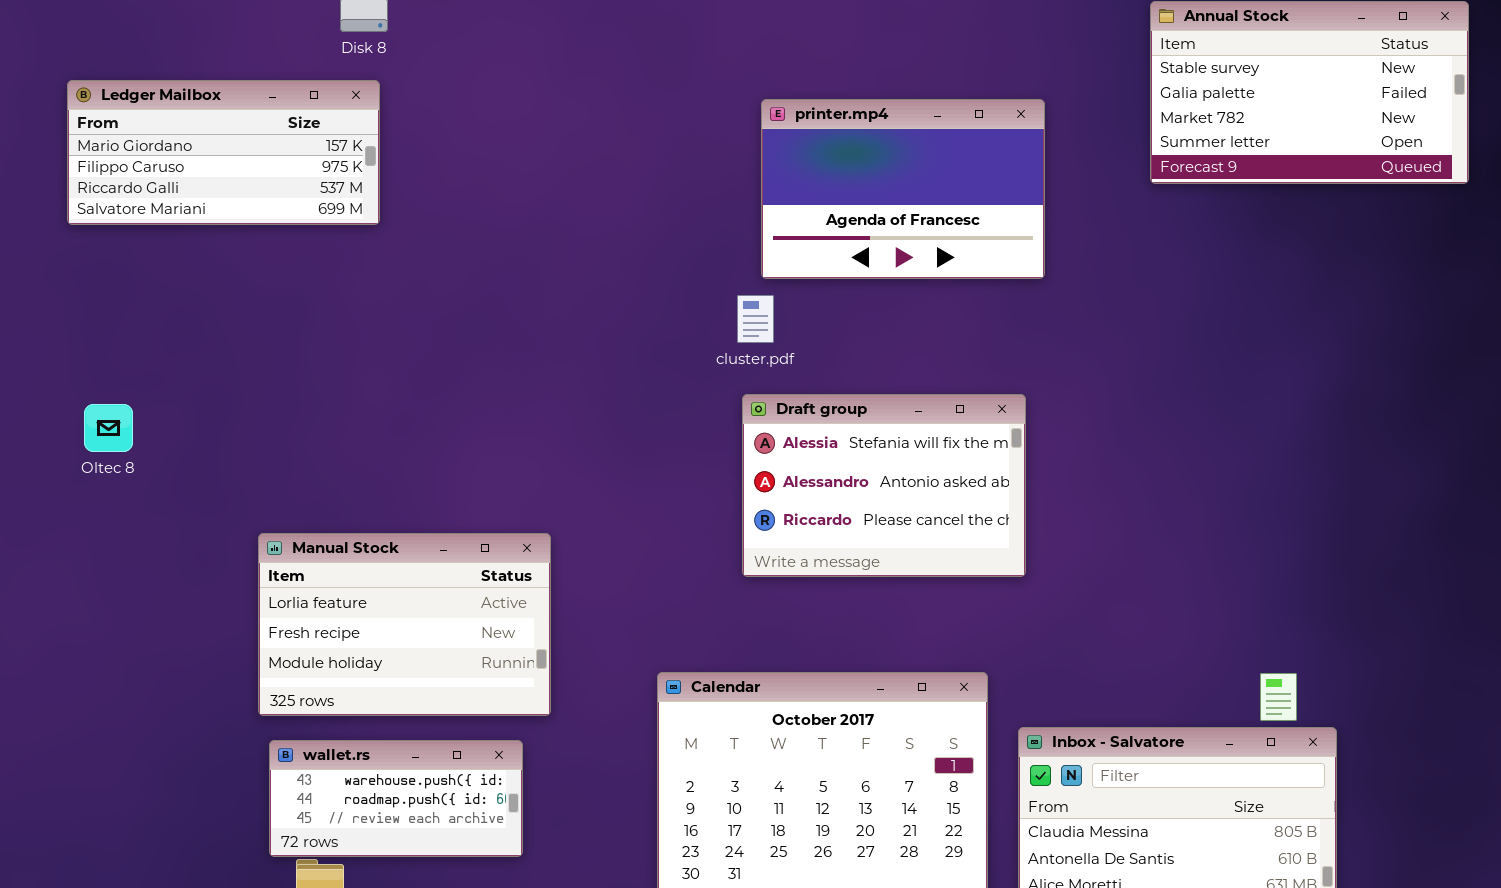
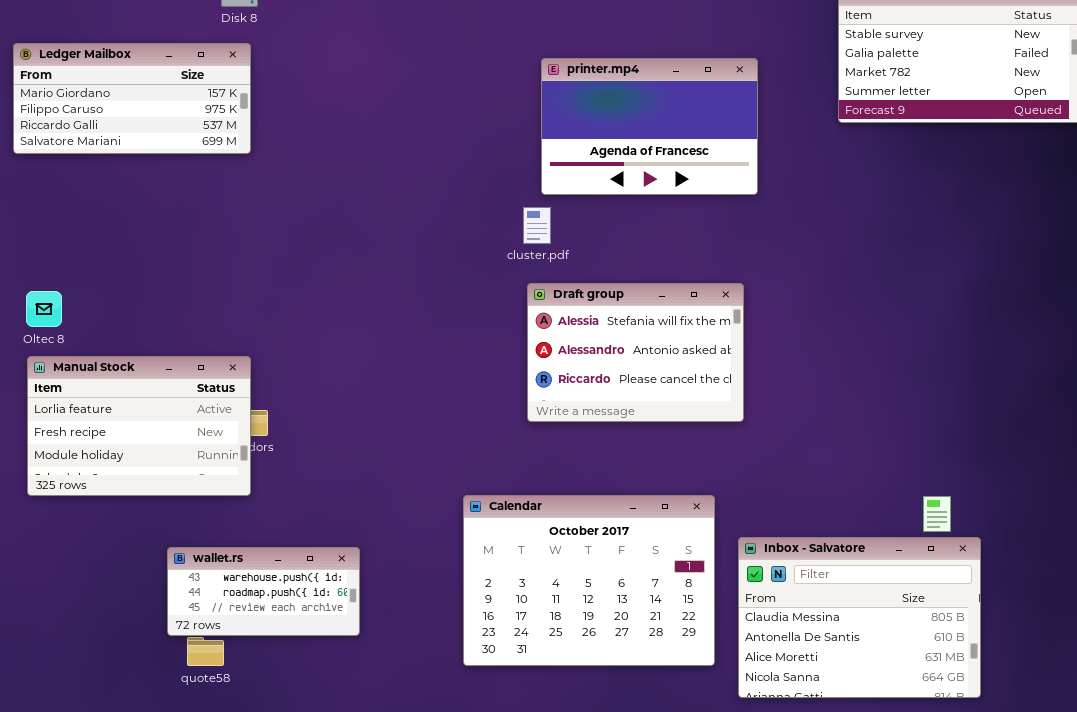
Manual Stock: [258,533,551,716] -> [27,356,251,496], moved

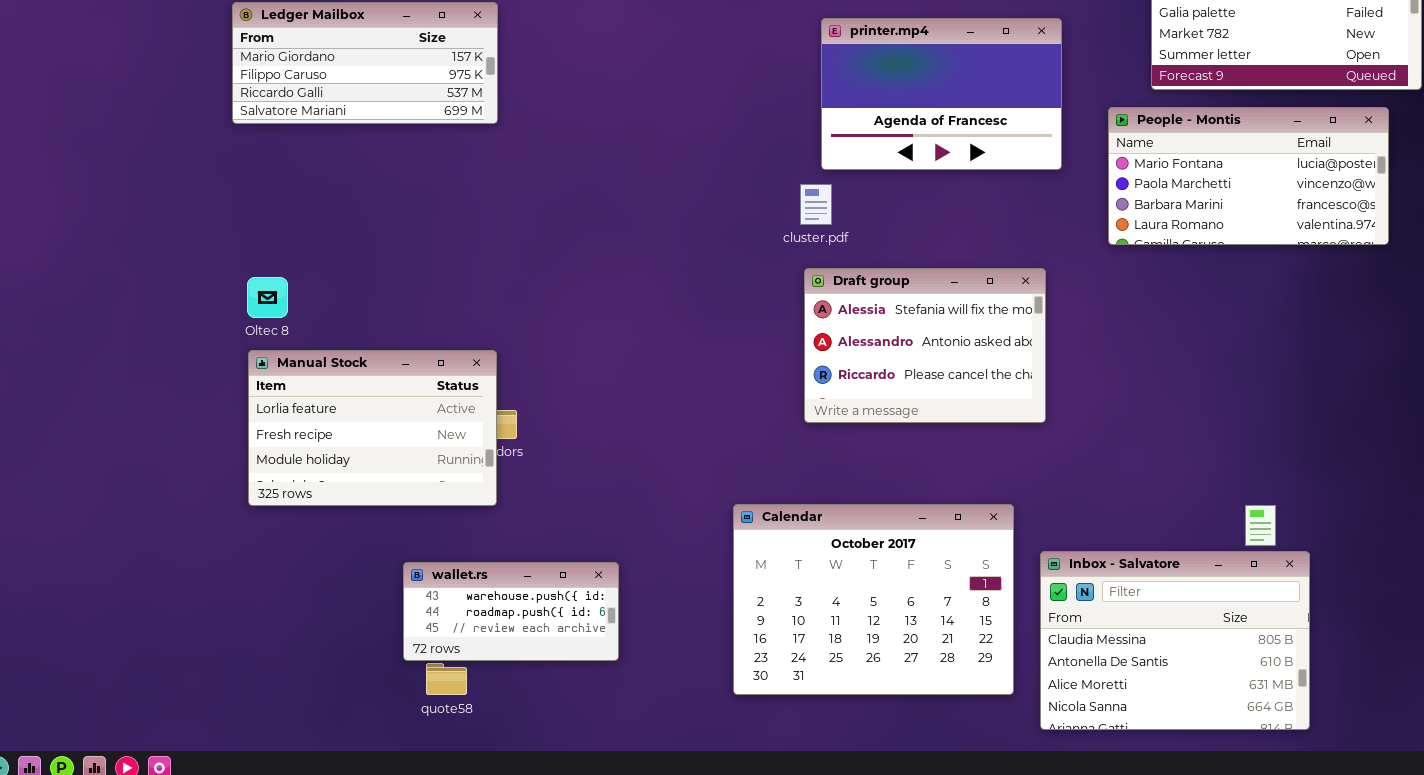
People - Montis: none -> [1108,107,1389,245], opened

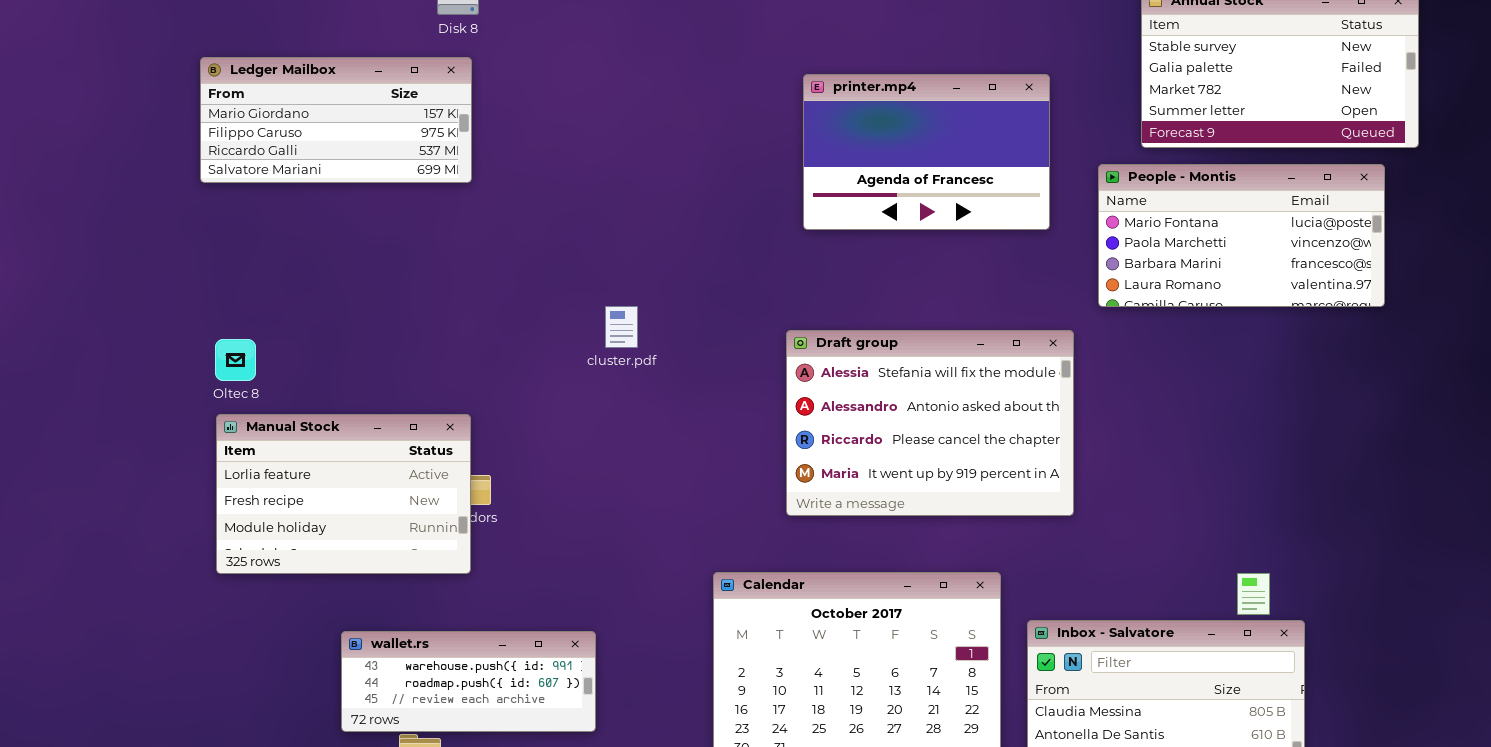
cluster.pdf: [800,184,832,225] -> [605,306,638,348], moved
Draft group: [804,268,1046,423] -> [786,330,1074,516], resized
wallet.rs: [403,562,619,661] -> [341,631,596,732], resized

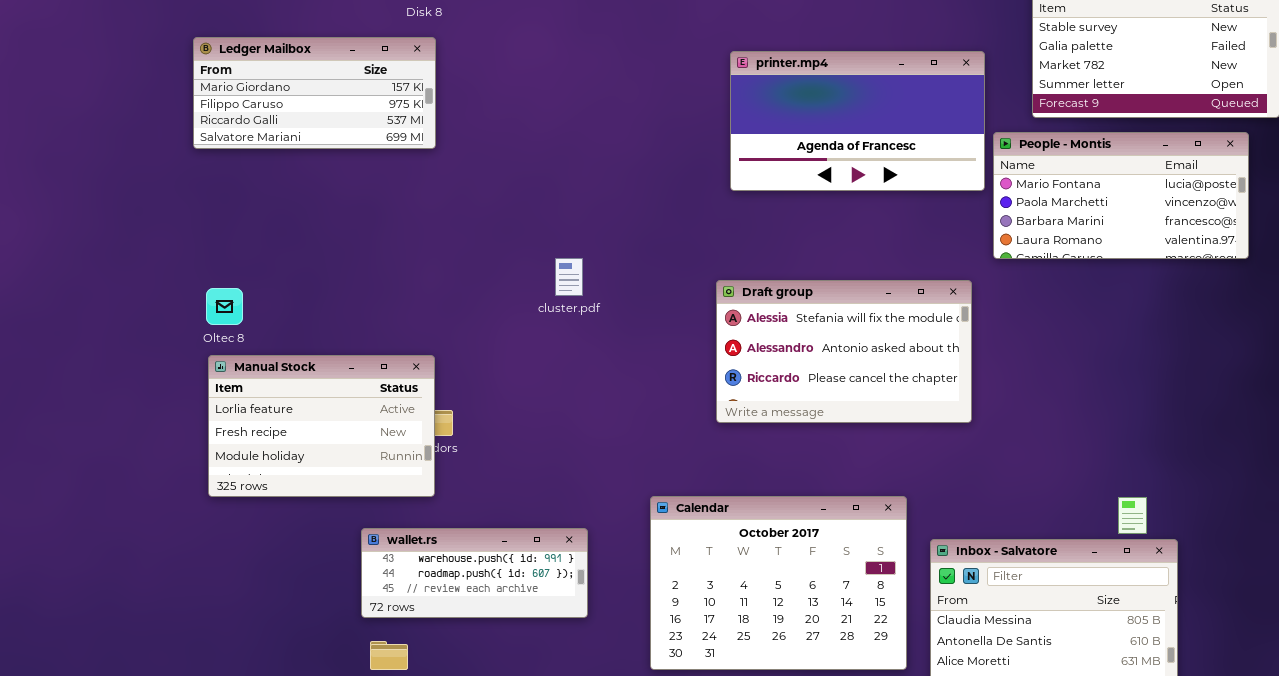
printer.mp4: [803,74,1050,230] -> [730,51,985,191], resized
Draft group: [786,330,1074,516] -> [716,280,972,423], resized
wallet.rs: [341,631,596,732] -> [361,528,588,618], moved

